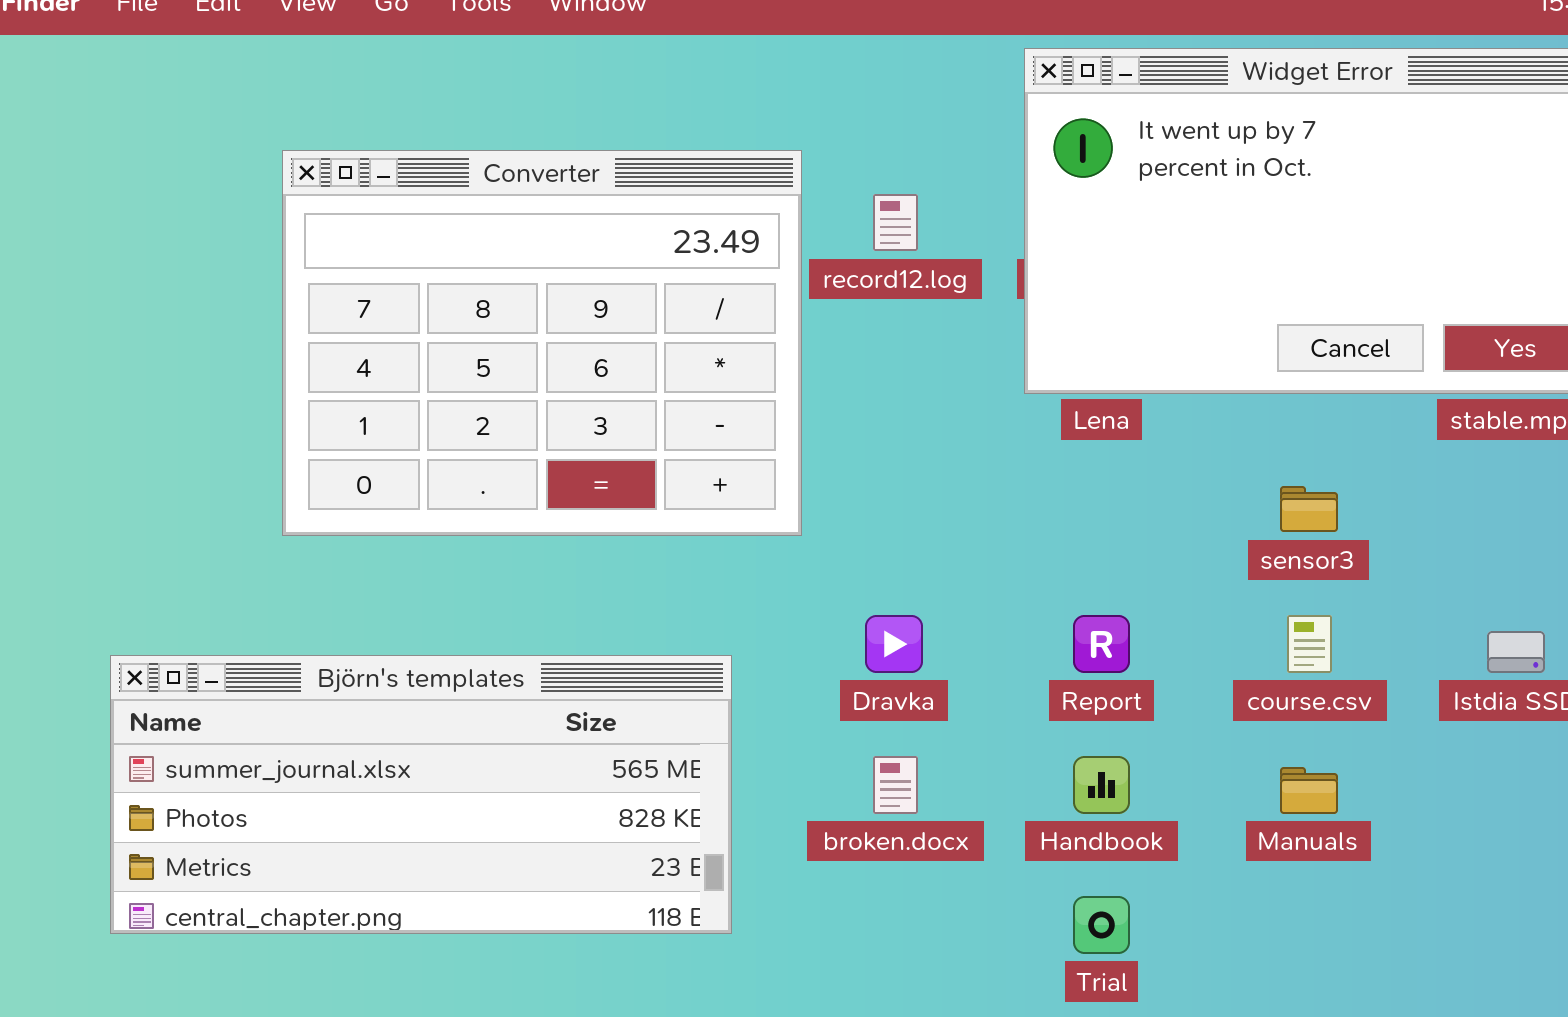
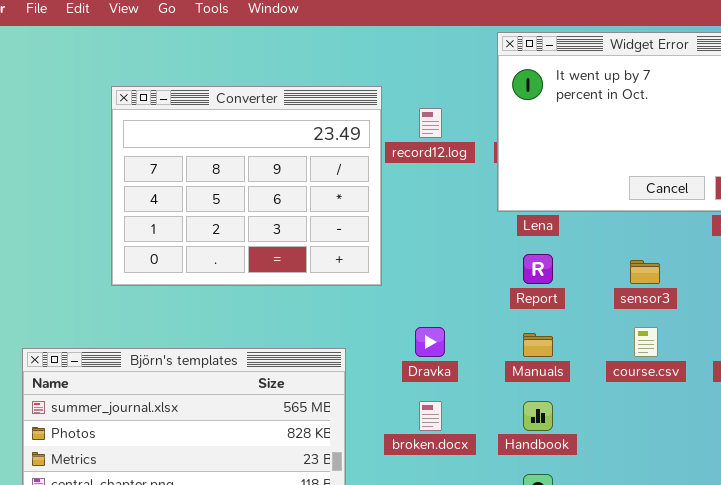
Report: [1073,615,1130,673] -> [523,254,553,284], moved
Manuals: [1280,767,1338,814] -> [523,333,553,357], moved

